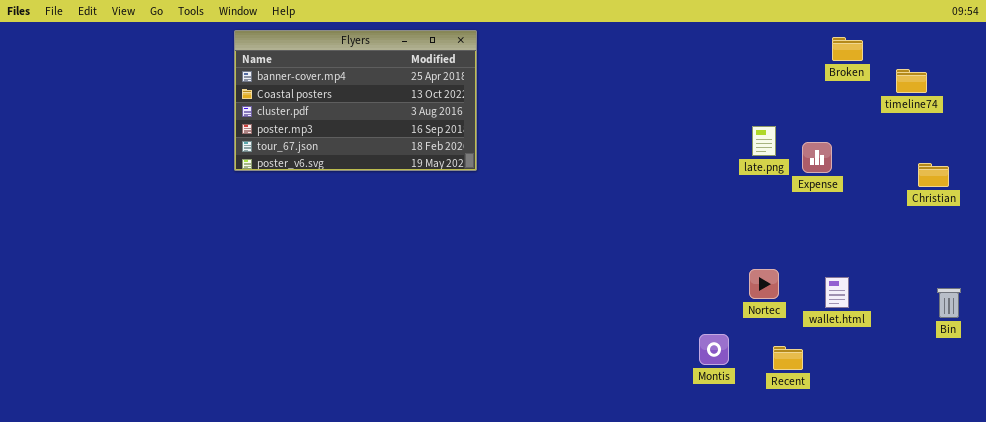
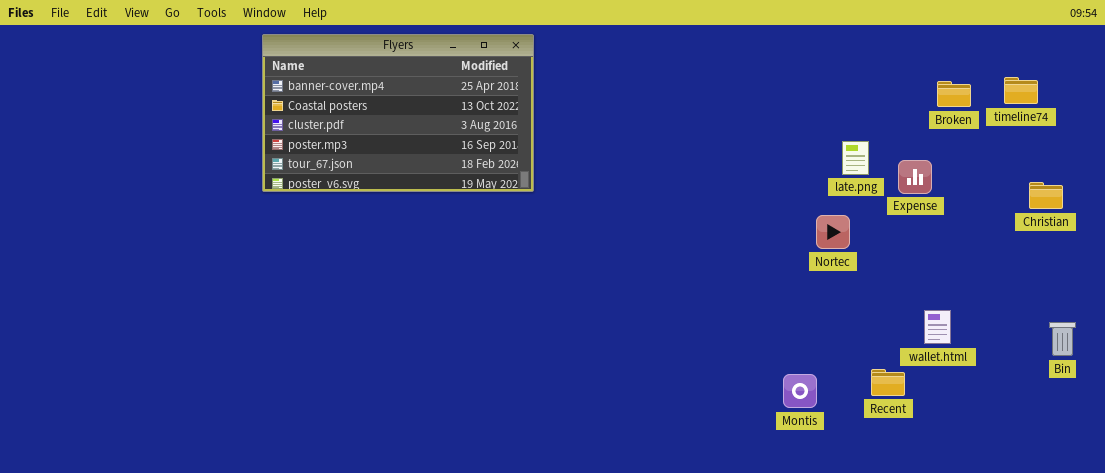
Broken: [832,37,863,61] -> [937,81,971,107], moved
Nortec: [749,269,779,299] -> [816,215,850,249], moved
Recent: [773,346,803,370] -> [871,369,905,396], moved

